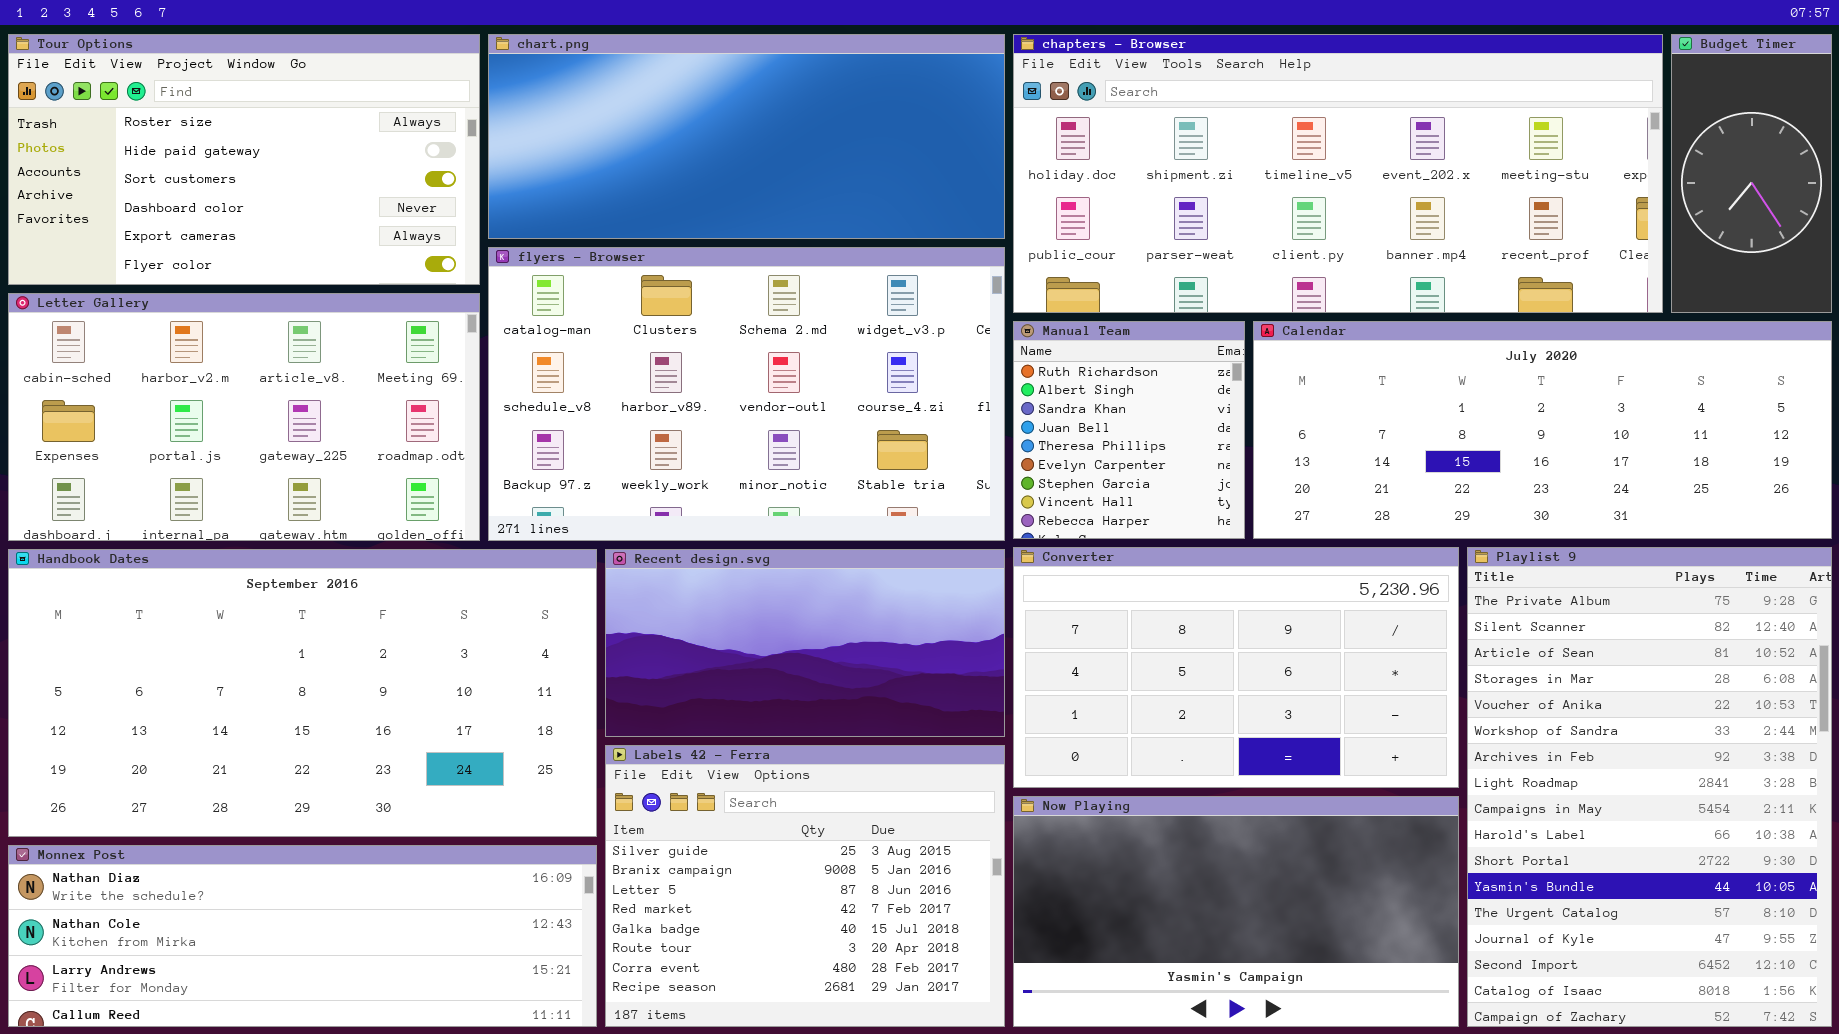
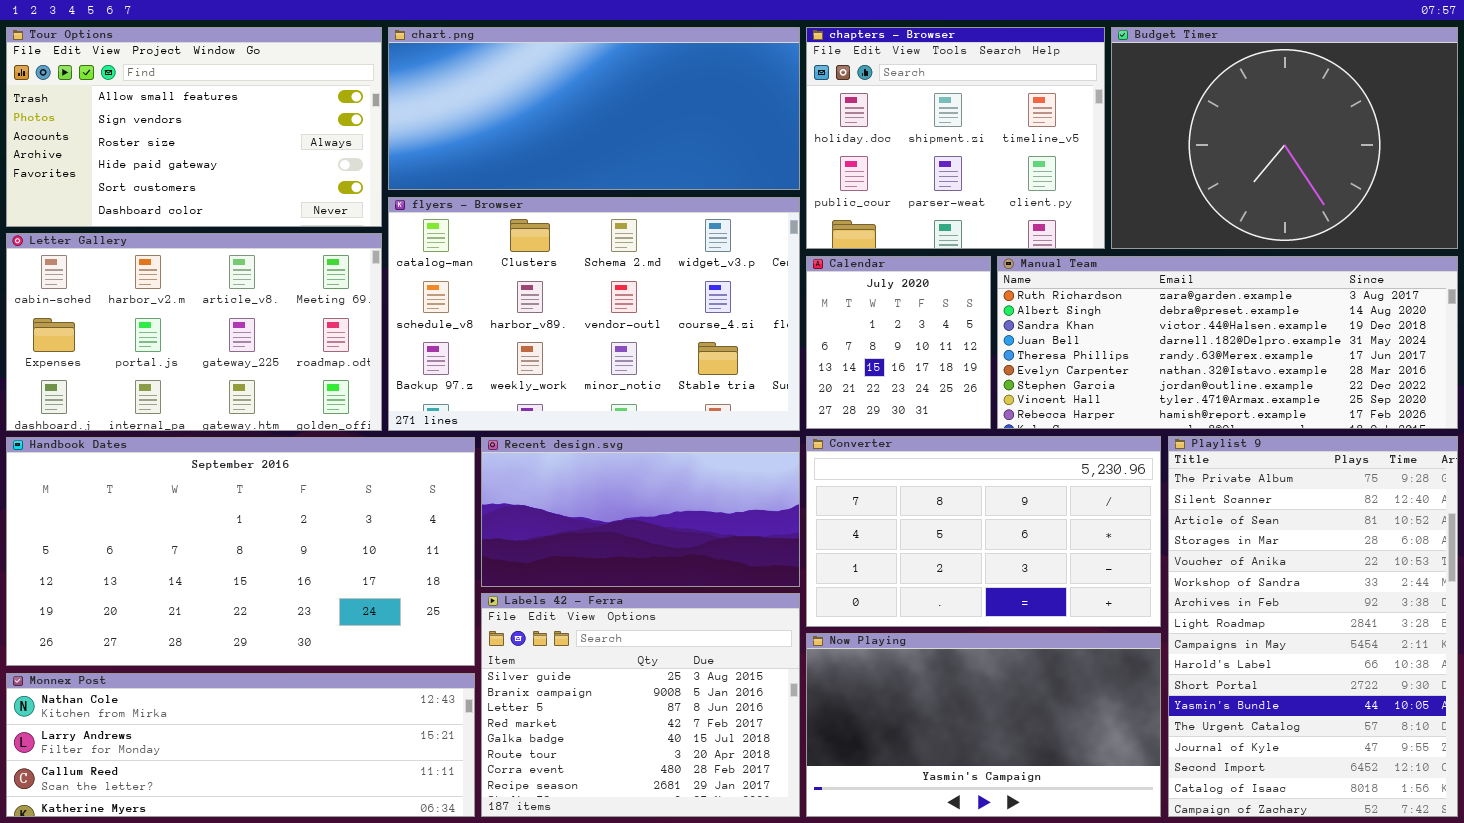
Tour Options: [8,34,480,285] -> [6,27,382,227], scrolled up 2 rows
chapters - Browser: [1013,34,1663,313] -> [806,27,1105,249], resized
Budget Timer: [1671,34,1832,313] -> [1111,27,1458,249], resized
Manual Team: [1013,321,1245,539] -> [997,256,1458,429], moved, resized
Calendar: [1253,321,1832,539] -> [806,256,991,429], moved, resized
Monnex Post: [8,845,597,1027] -> [6,673,475,817], scrolled down 1 row

